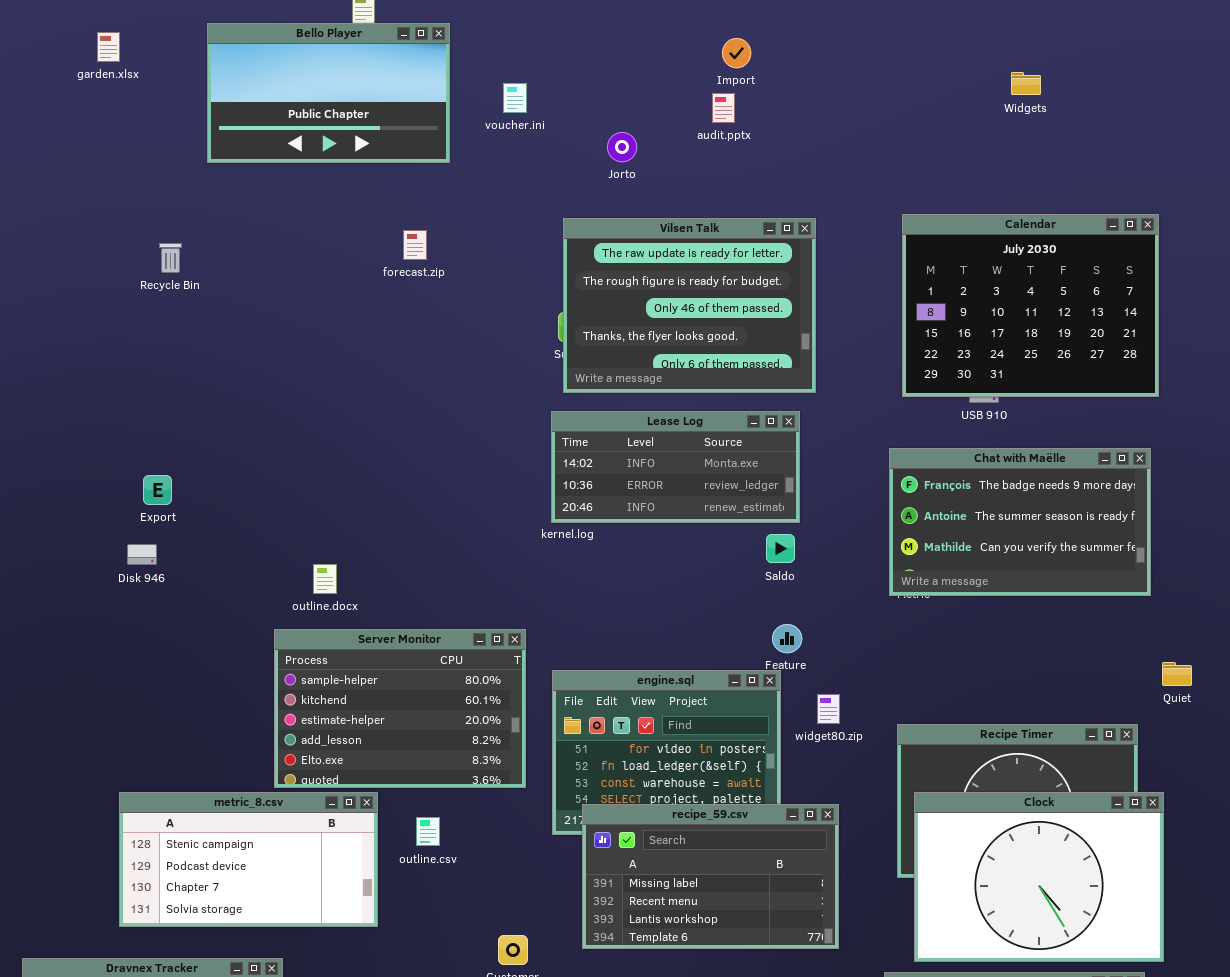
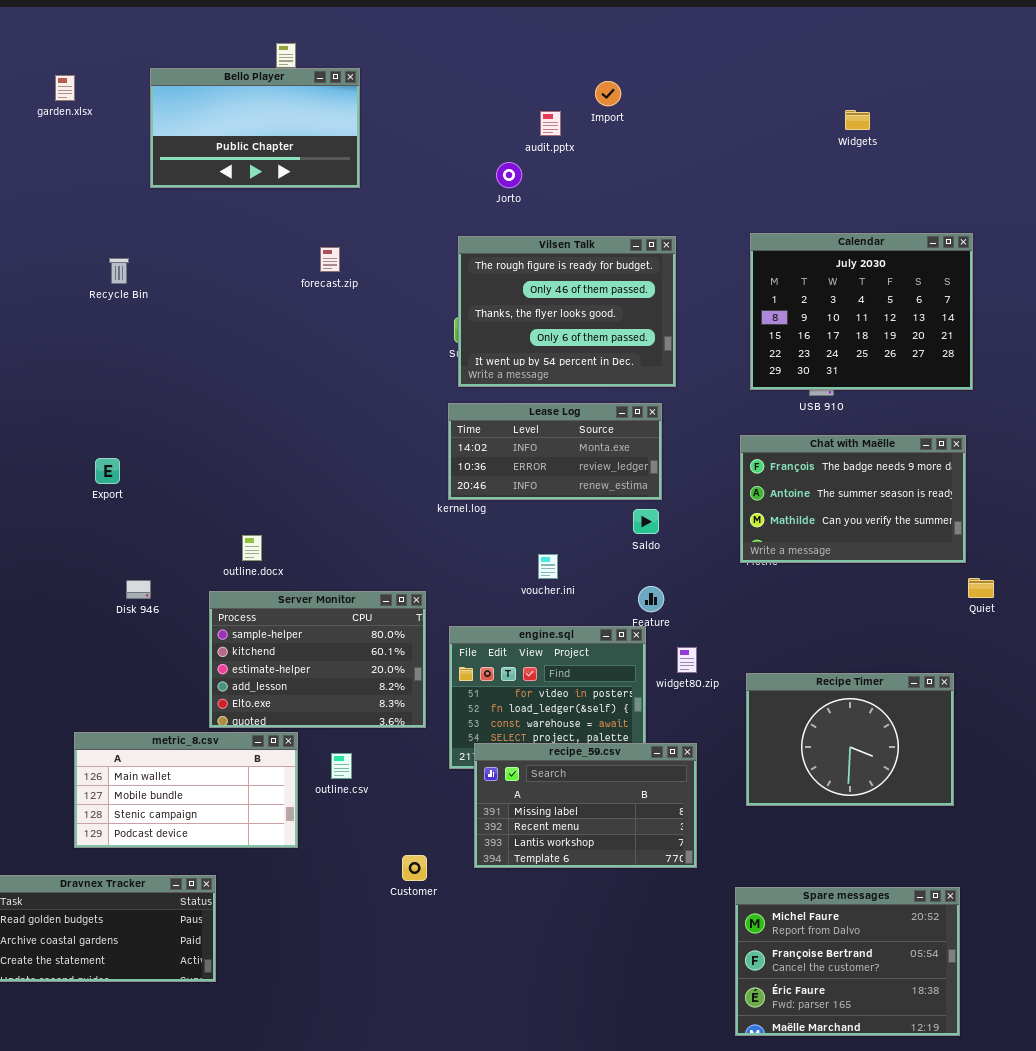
voucher.ini: [503,83,527,113] -> [538,554,558,579], moved
audit.pptx: [712,93,735,123] -> [540,111,561,136], moved
Vilsen Talk: [563,218,816,393] -> [458,236,676,387], scrolled down 1 row
Disk 946: [127,544,157,565] -> [126,580,151,599], moved
Quiet: [1162,662,1192,686] -> [968,578,994,598], moved
metric_8.csv: [119,792,378,927] -> [74,732,298,848], scrolled up 2 rows
Clock: [914,792,1164,962] -> none, closed

